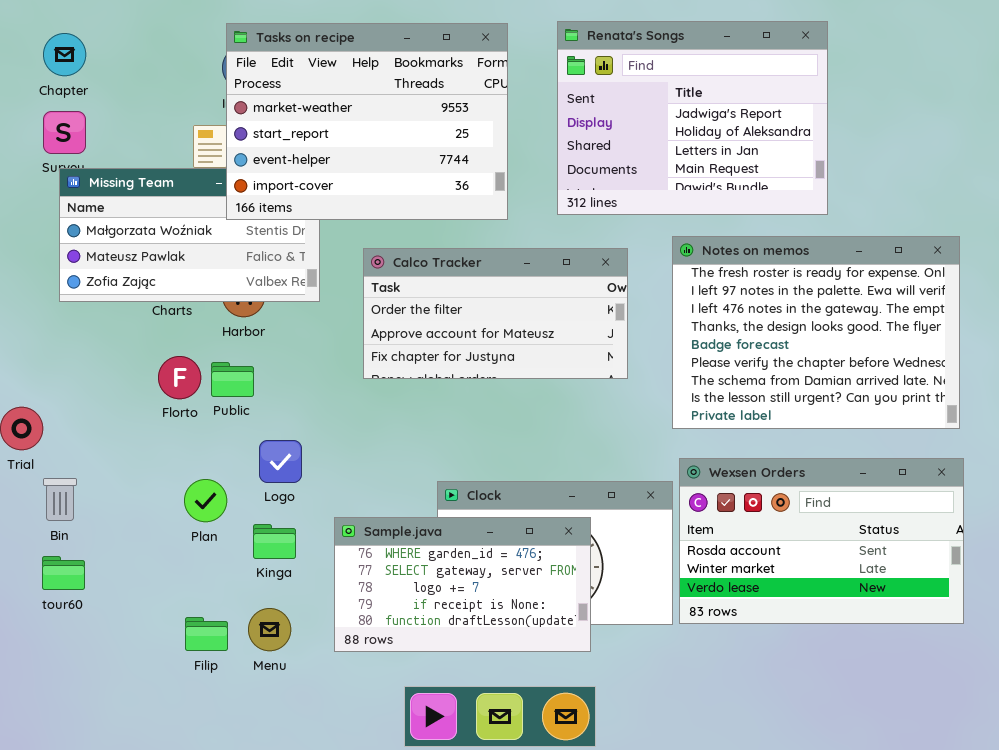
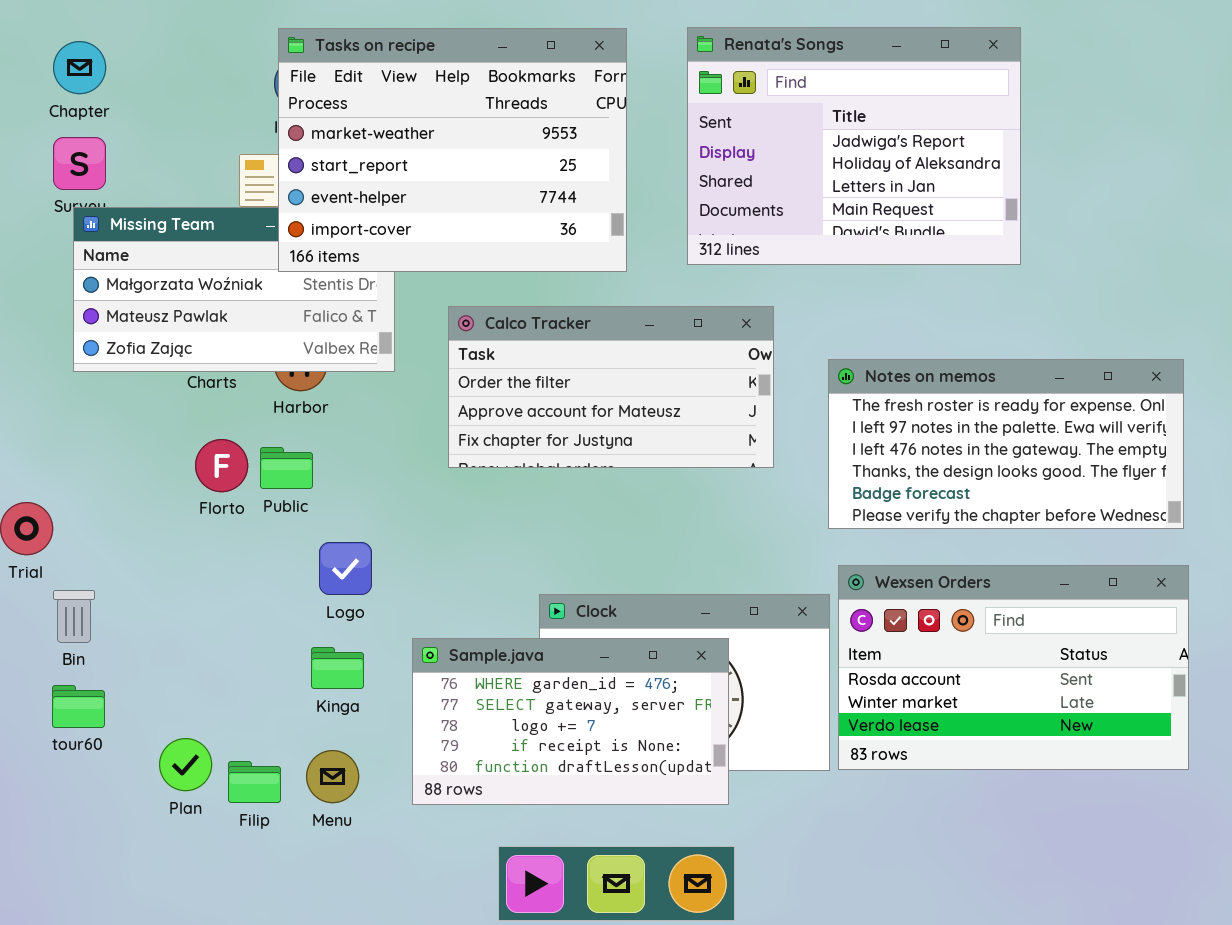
Notes on memos: [672,236,960,429] -> [828,359,1184,529], resized
Plan: [184,479,227,522] -> [159,738,212,791], moved

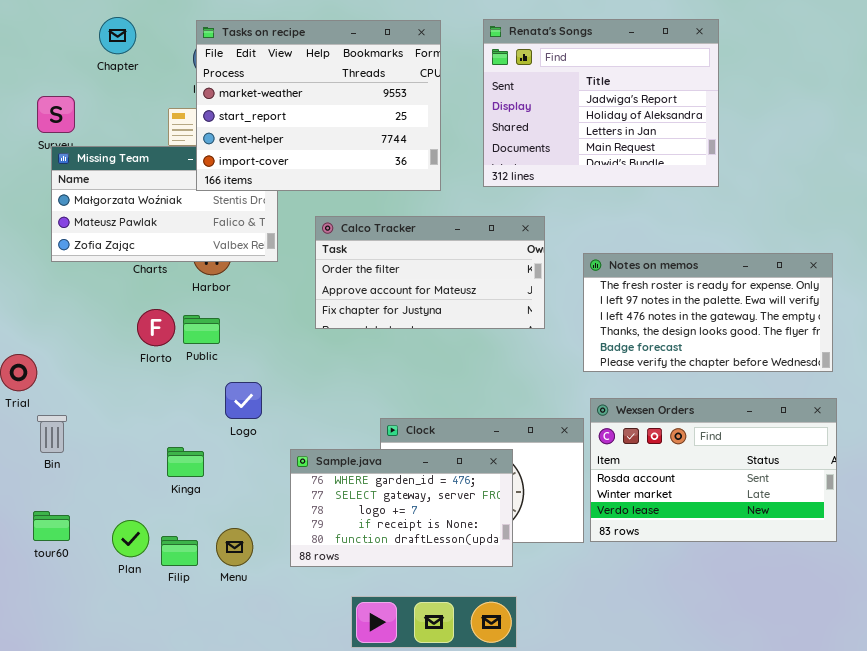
Chapter: [53,41,106,94] -> [99,17,136,54], moved
Kinga: [311,647,364,689] -> [167,447,204,477], moved
tour60: [52,685,105,728] -> [33,511,70,541], moved

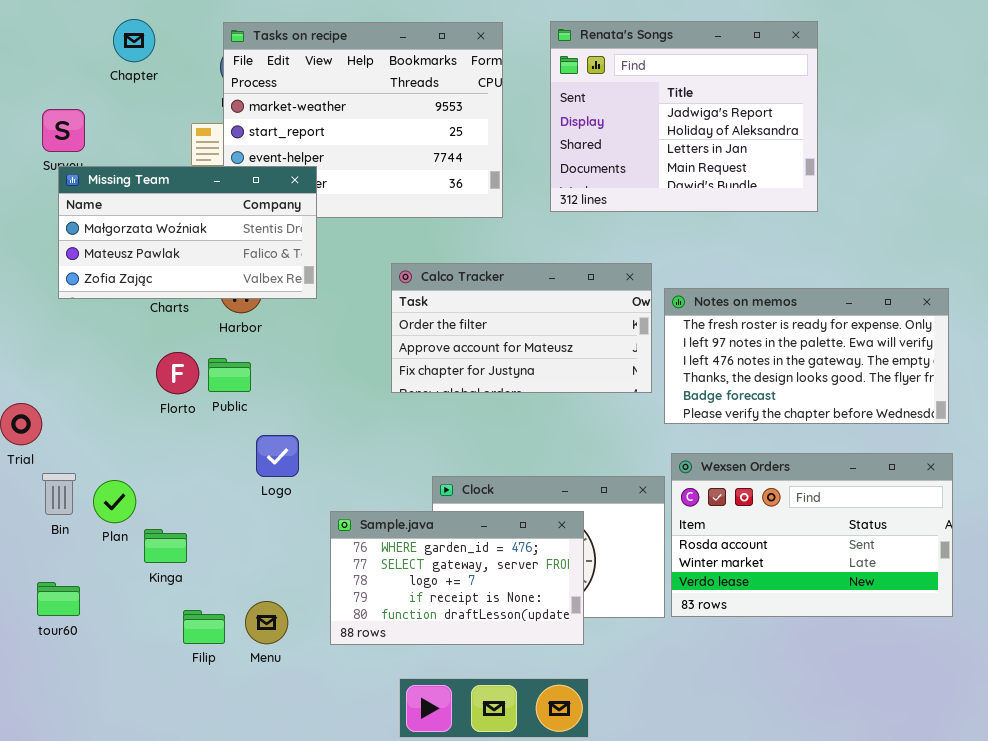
Missing Team: [51,146,278,262] -> [58,166,317,299], raised
Calco Tracker: [315,216,545,329] -> [391,263,652,393], moved
Kinga: [167,447,204,477] -> [144,529,187,563], moved
Plan: [112,520,149,557] -> [93,480,136,523], moved

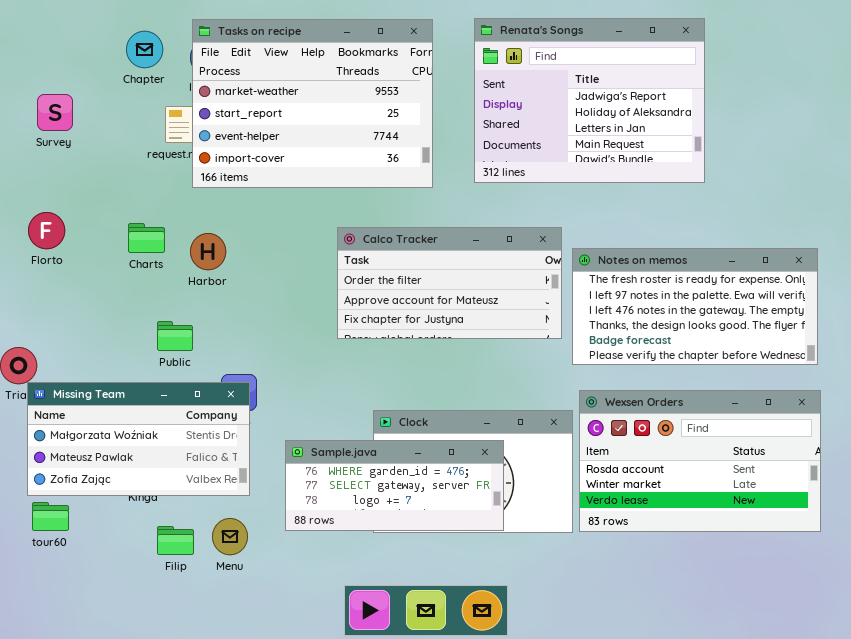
Chapter: [113,19,155,62] -> [126,31,163,68], moved
Missing Team: [58,166,317,299] -> [27,382,250,496], moved
Florto: [156,352,199,394] -> [28,212,65,249], moved
Public: [208,358,251,392] -> [157,321,193,351], moved
Sample.java: [330,511,584,645] -> [285,440,504,531], resized

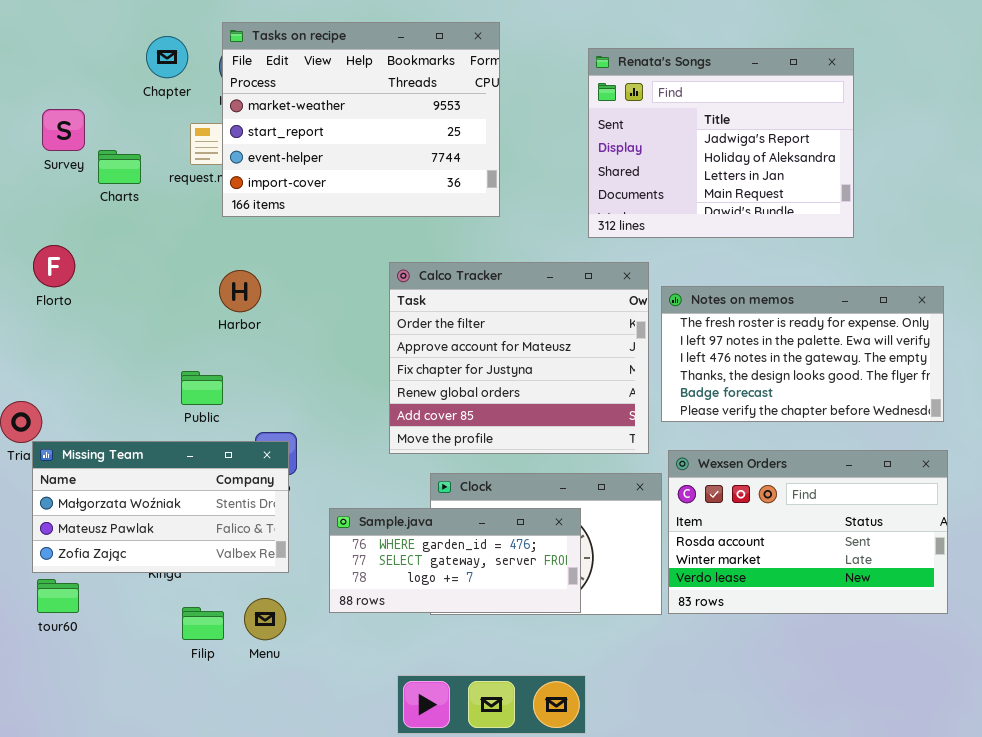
Renata's Songs: [474,18,705,183] -> [588,48,854,238], moved
Charts: [128,223,165,253] -> [98,150,141,184], moved
Calco Tracker: [337,227,562,339] -> [389,262,649,454], resized

